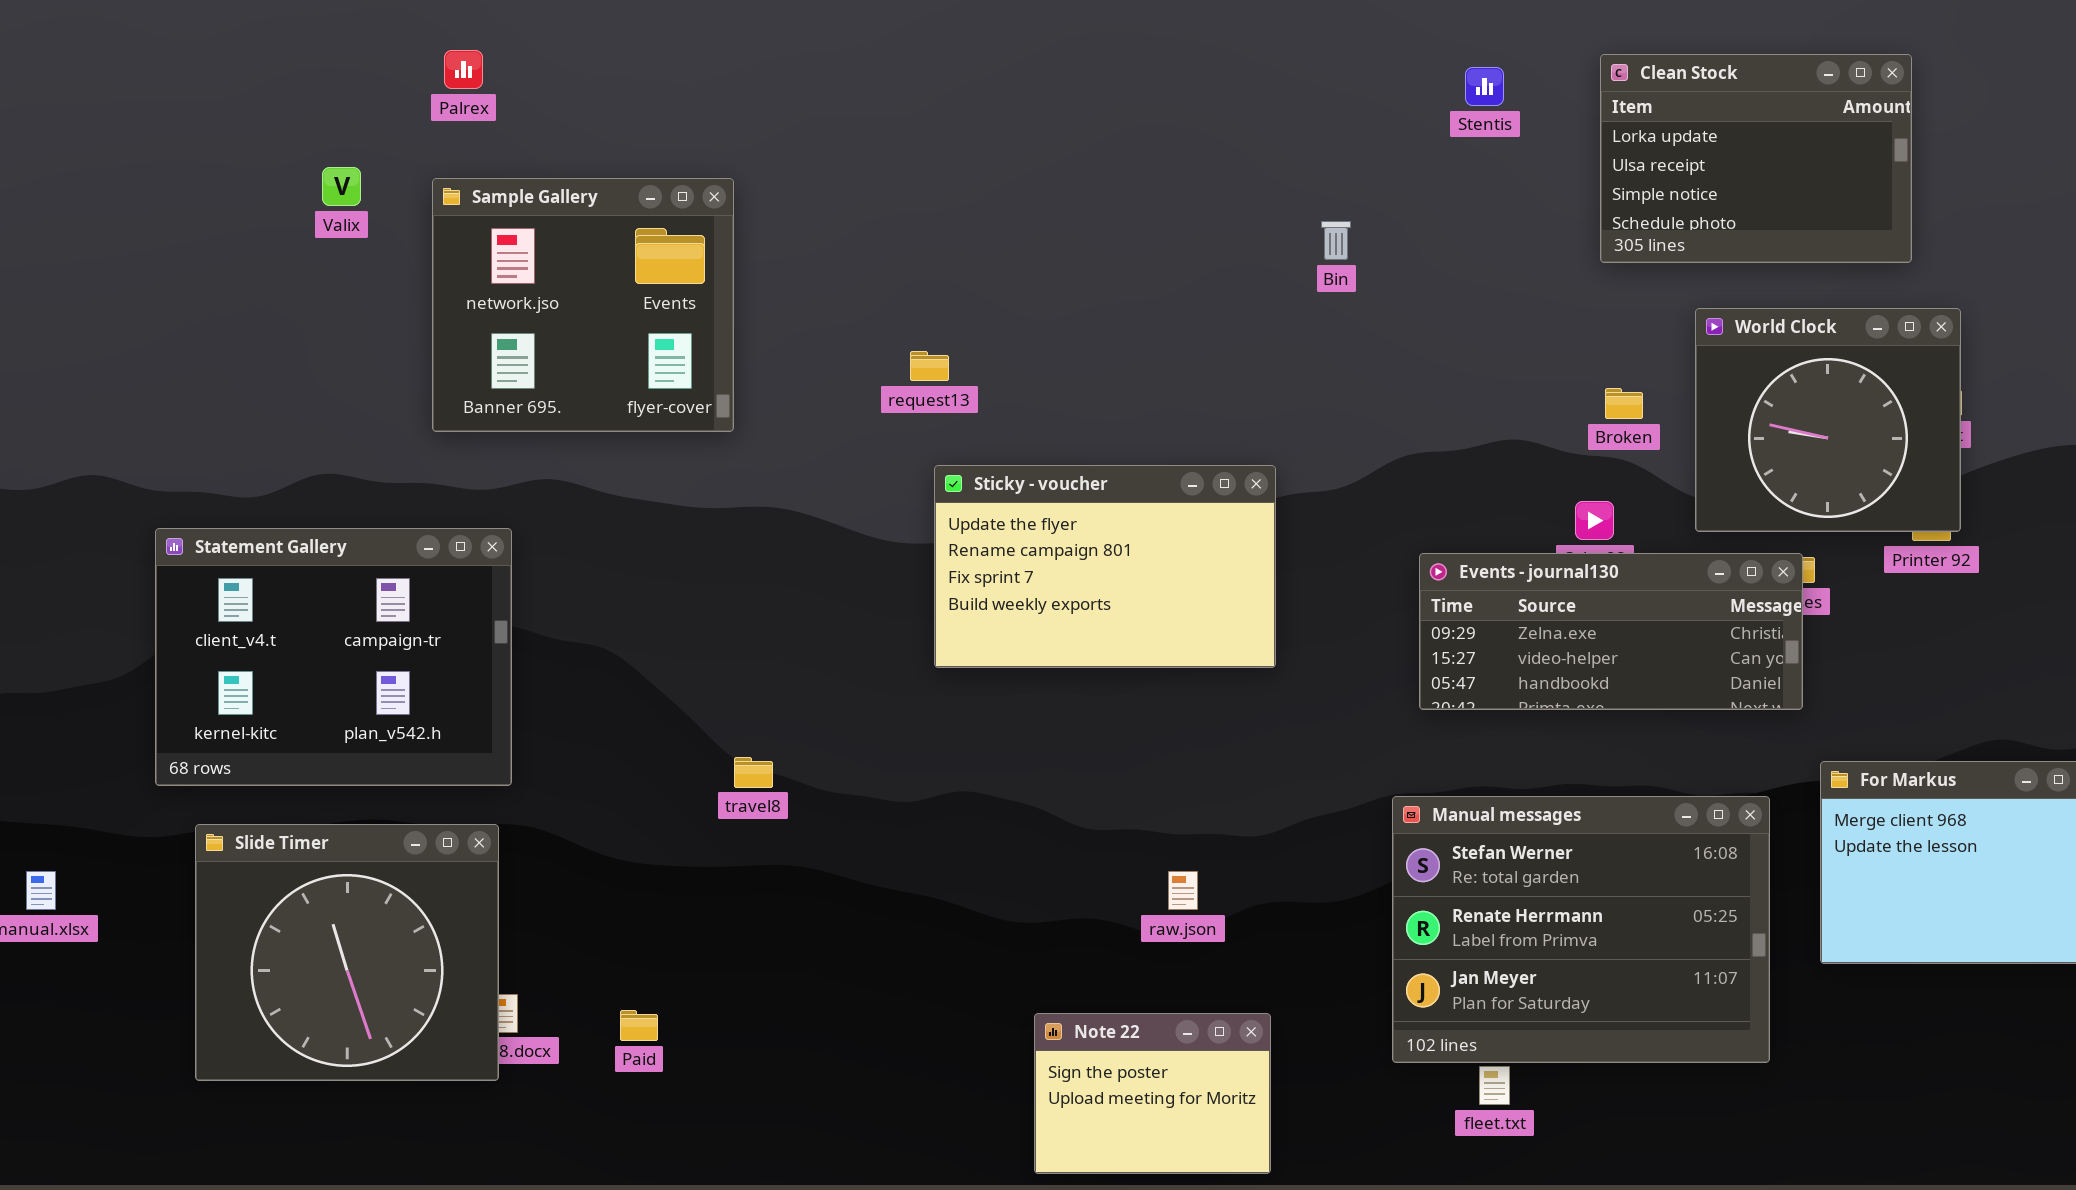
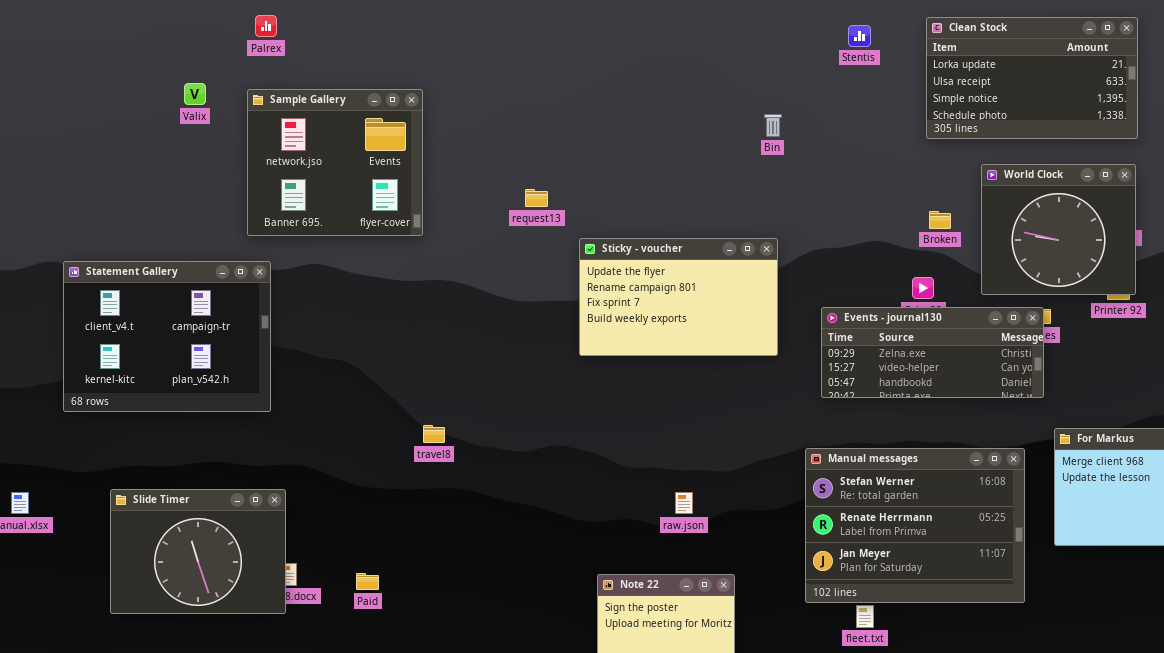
Clean Stock: [1600,54,1912,263] -> [926,17,1138,139], resized
Sticky - voucher: [934,465,1276,668] -> [579,238,778,356], moved
Statement Gallery: [155,528,512,786] -> [63,261,271,412], moved
Slide Timer: [195,824,499,1081] -> [110,489,286,614], resized

